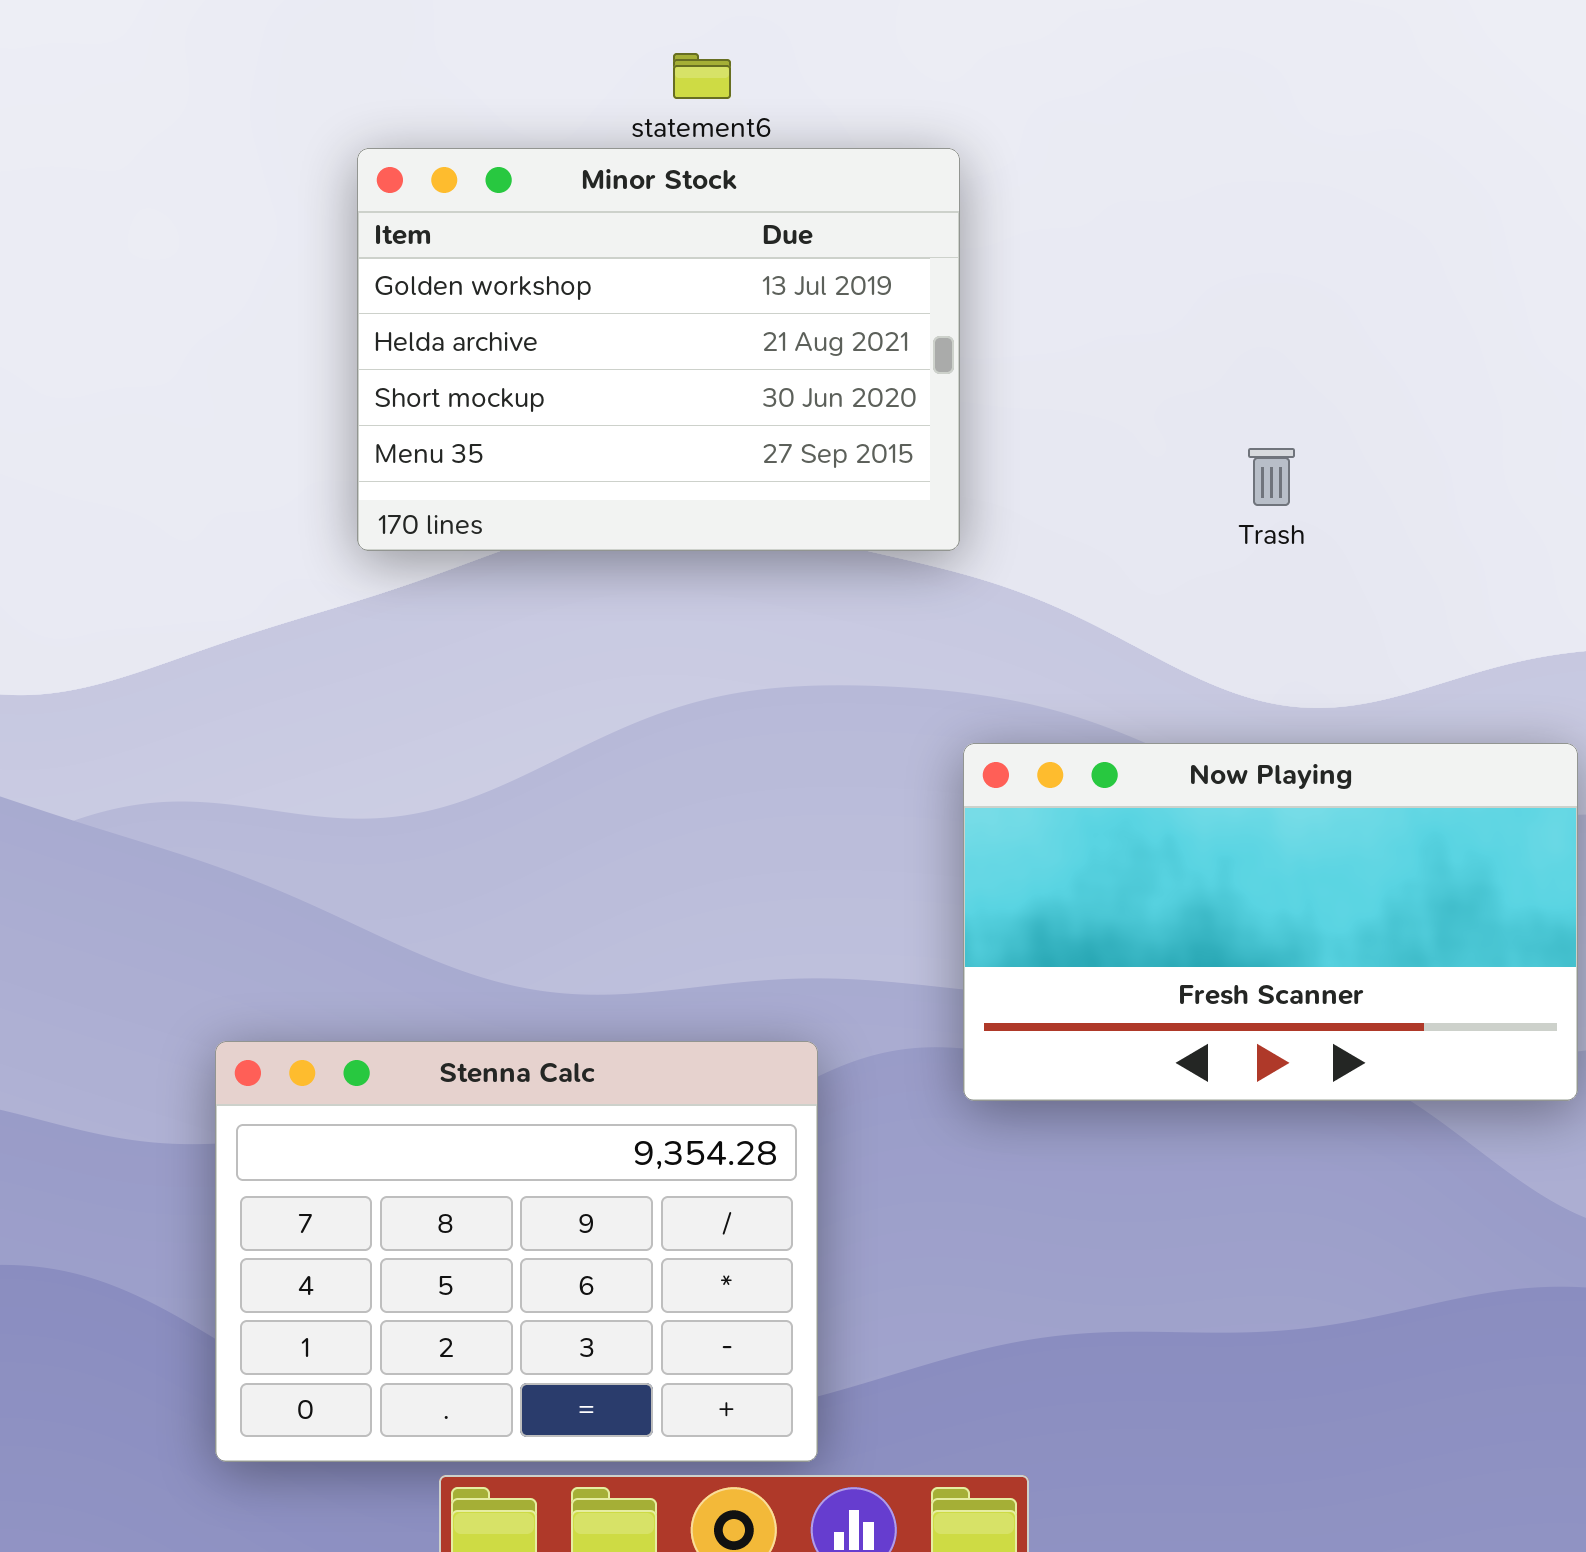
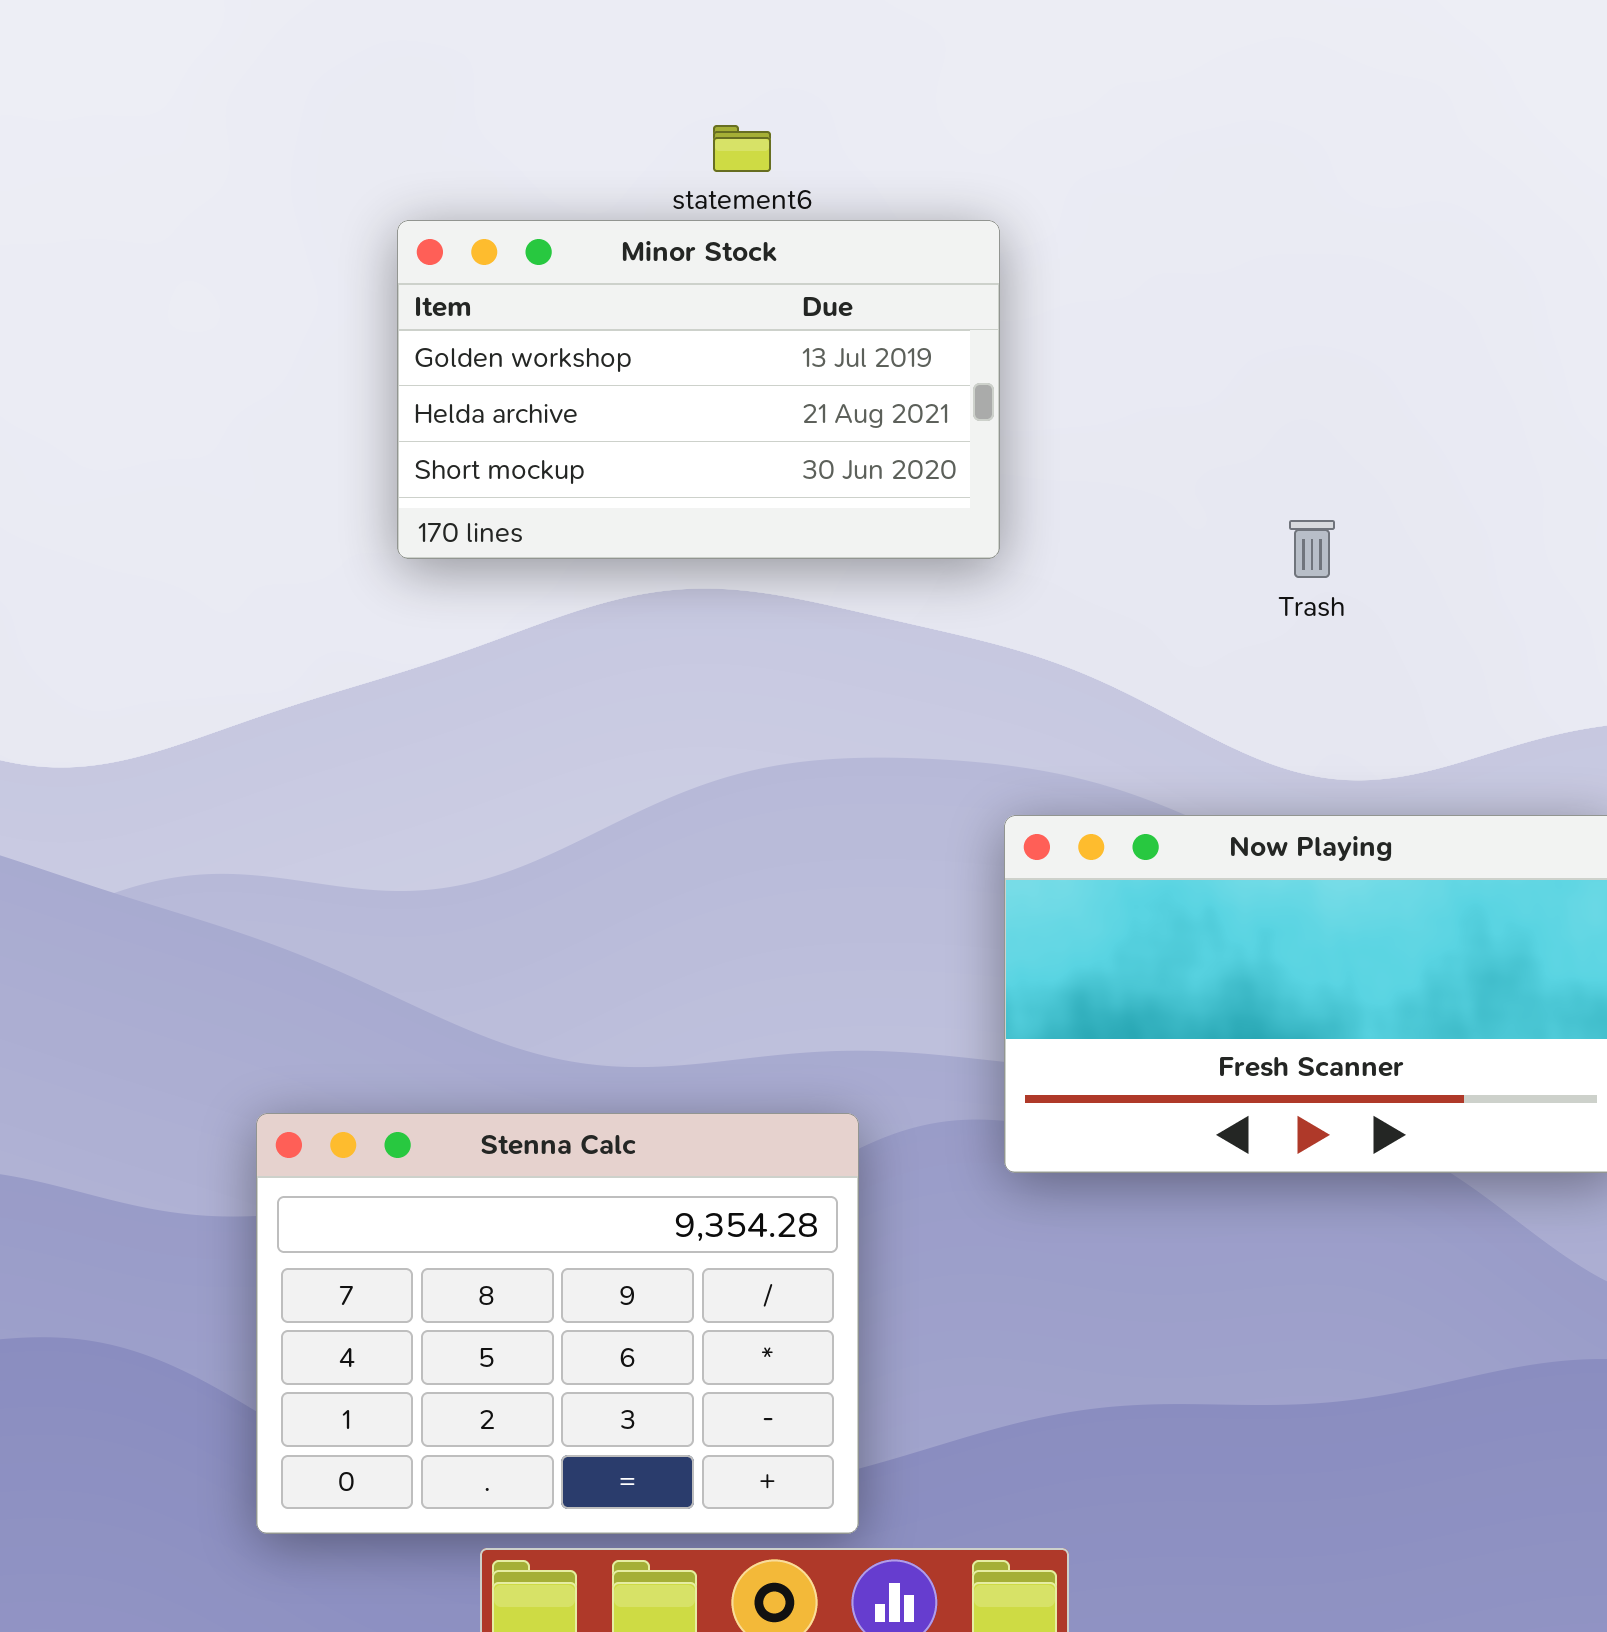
Minor Stock: [357,148,960,551] -> [397,220,1000,559], resized

